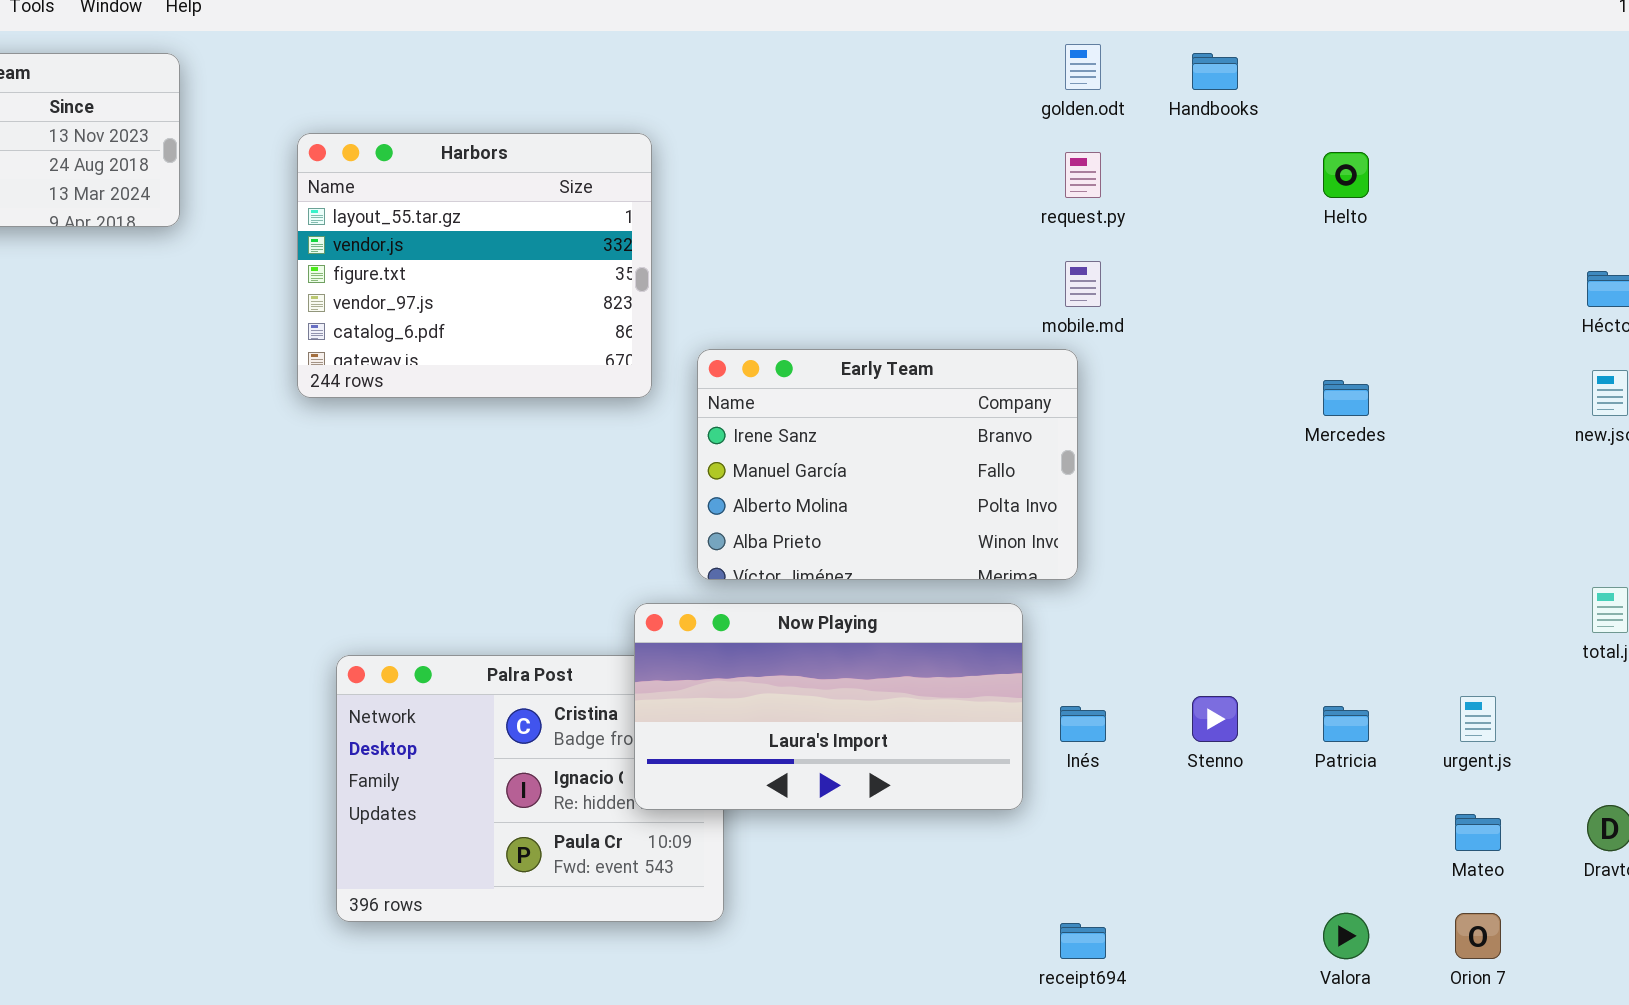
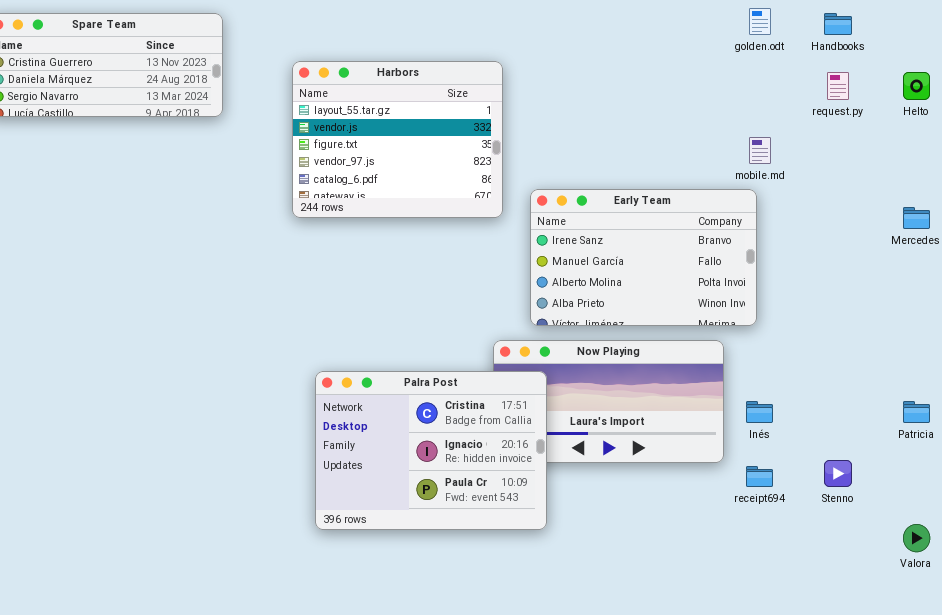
request.py: [1065,152,1101,198] -> [827,72,849,100], moved
Palra Post: [336,655,724,922] -> [315,371,547,530], raised
Stenno: [1192,696,1238,742] -> [824,460,852,487], moved
receipt694: [1060,923,1106,959] -> [746,466,773,487], moved

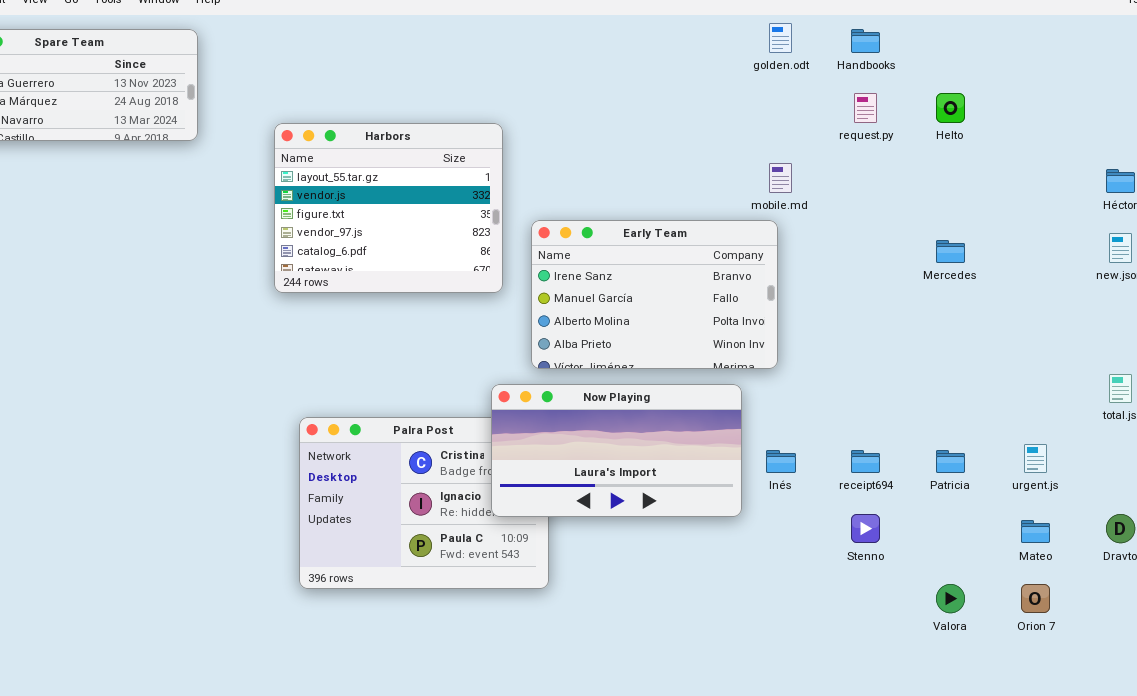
Harbors: [292,61,503,218] -> [274,123,503,293], moved
Now Playing: [493,340,724,463] -> [491,384,742,517], raised
receipt694: [746,466,773,487] -> [851,450,880,473], moved

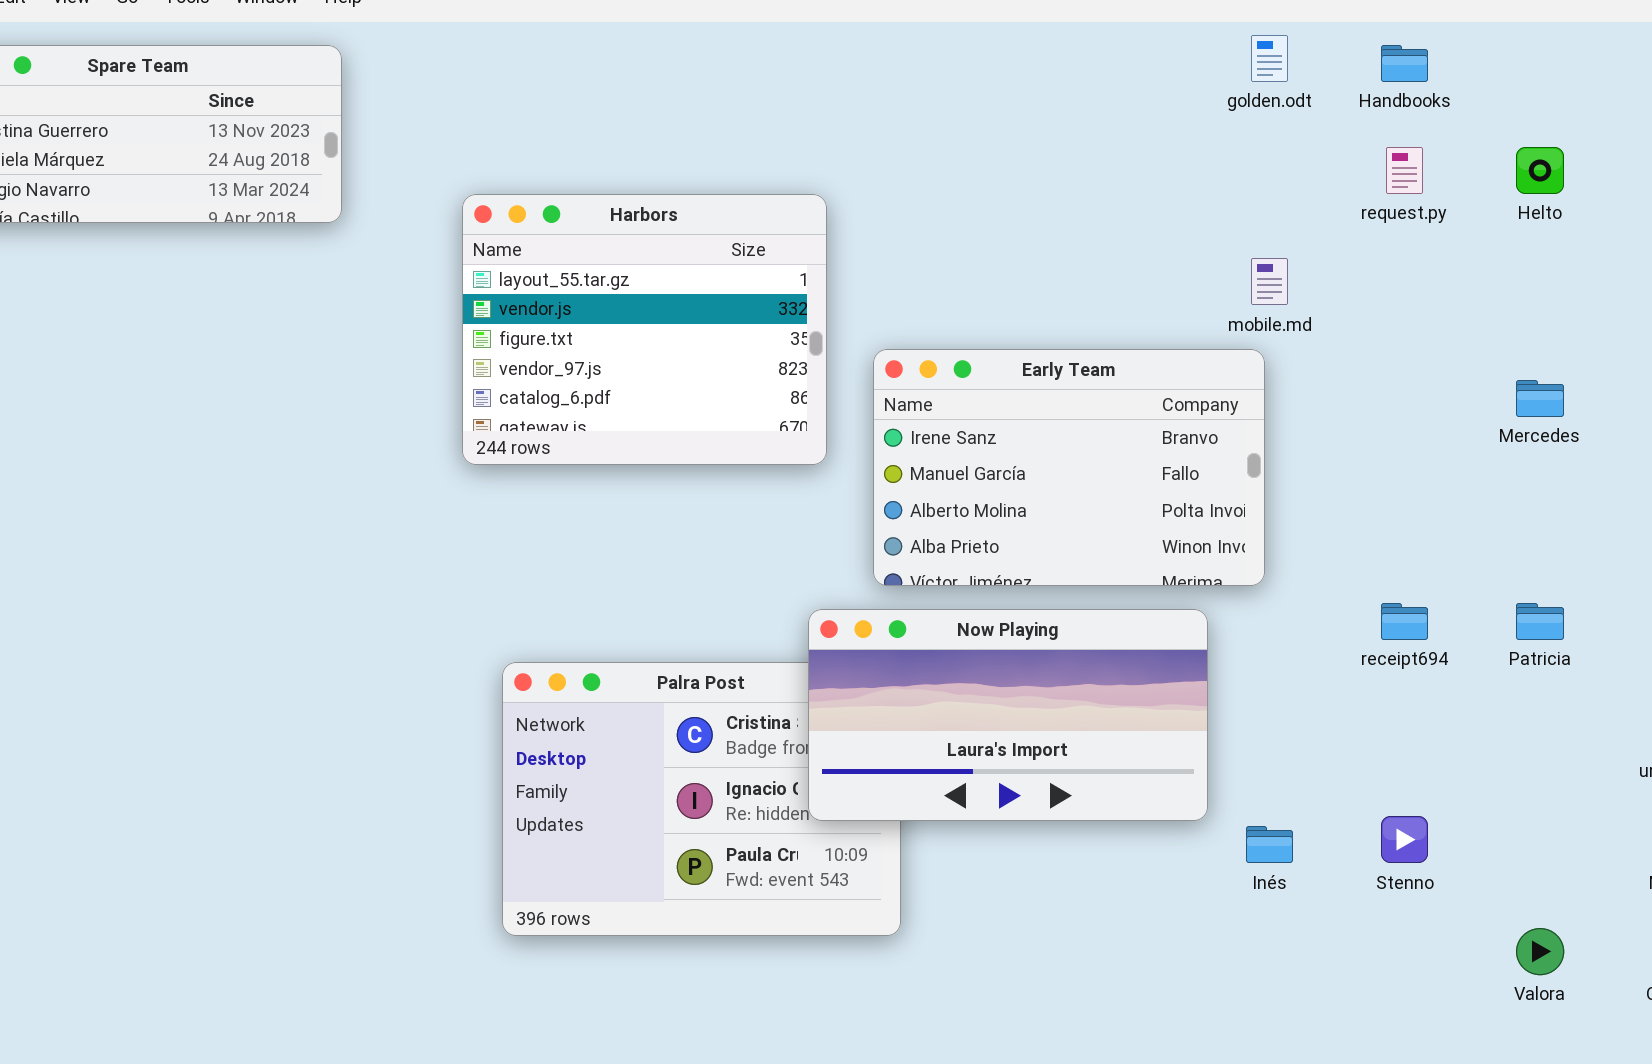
Inés: [766,450,796,473] -> [1246,826,1293,863], moved
receipt694: [851,450,880,473] -> [1381,603,1428,640], moved
Patricia: [936,450,965,473] -> [1516,603,1564,640], moved

